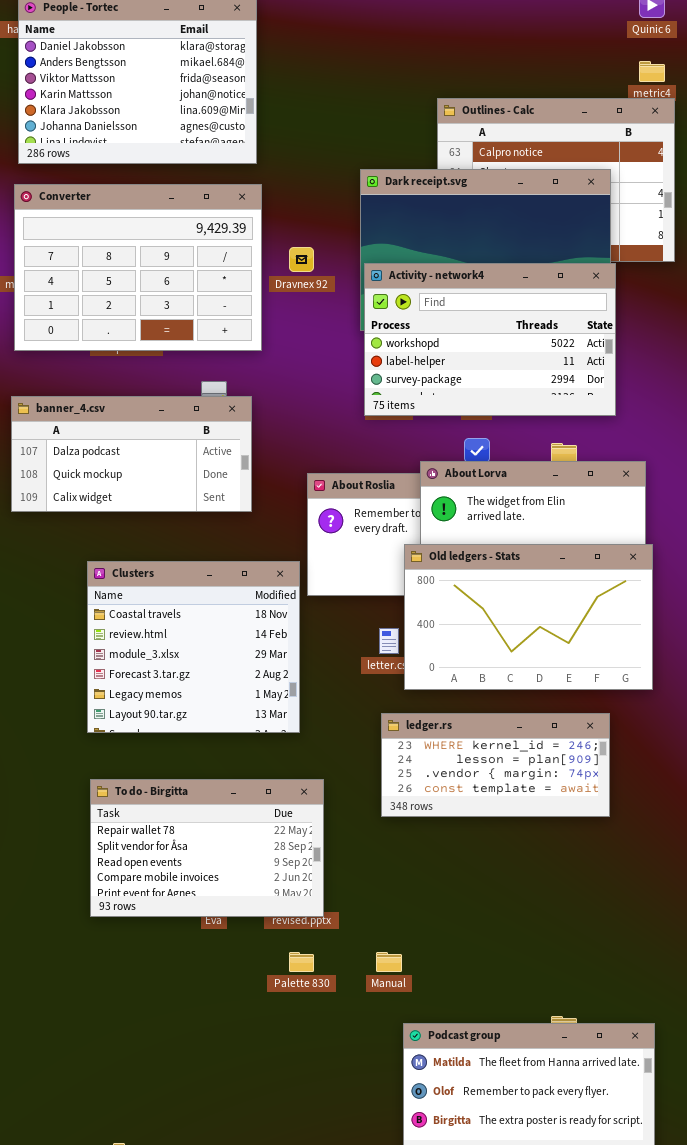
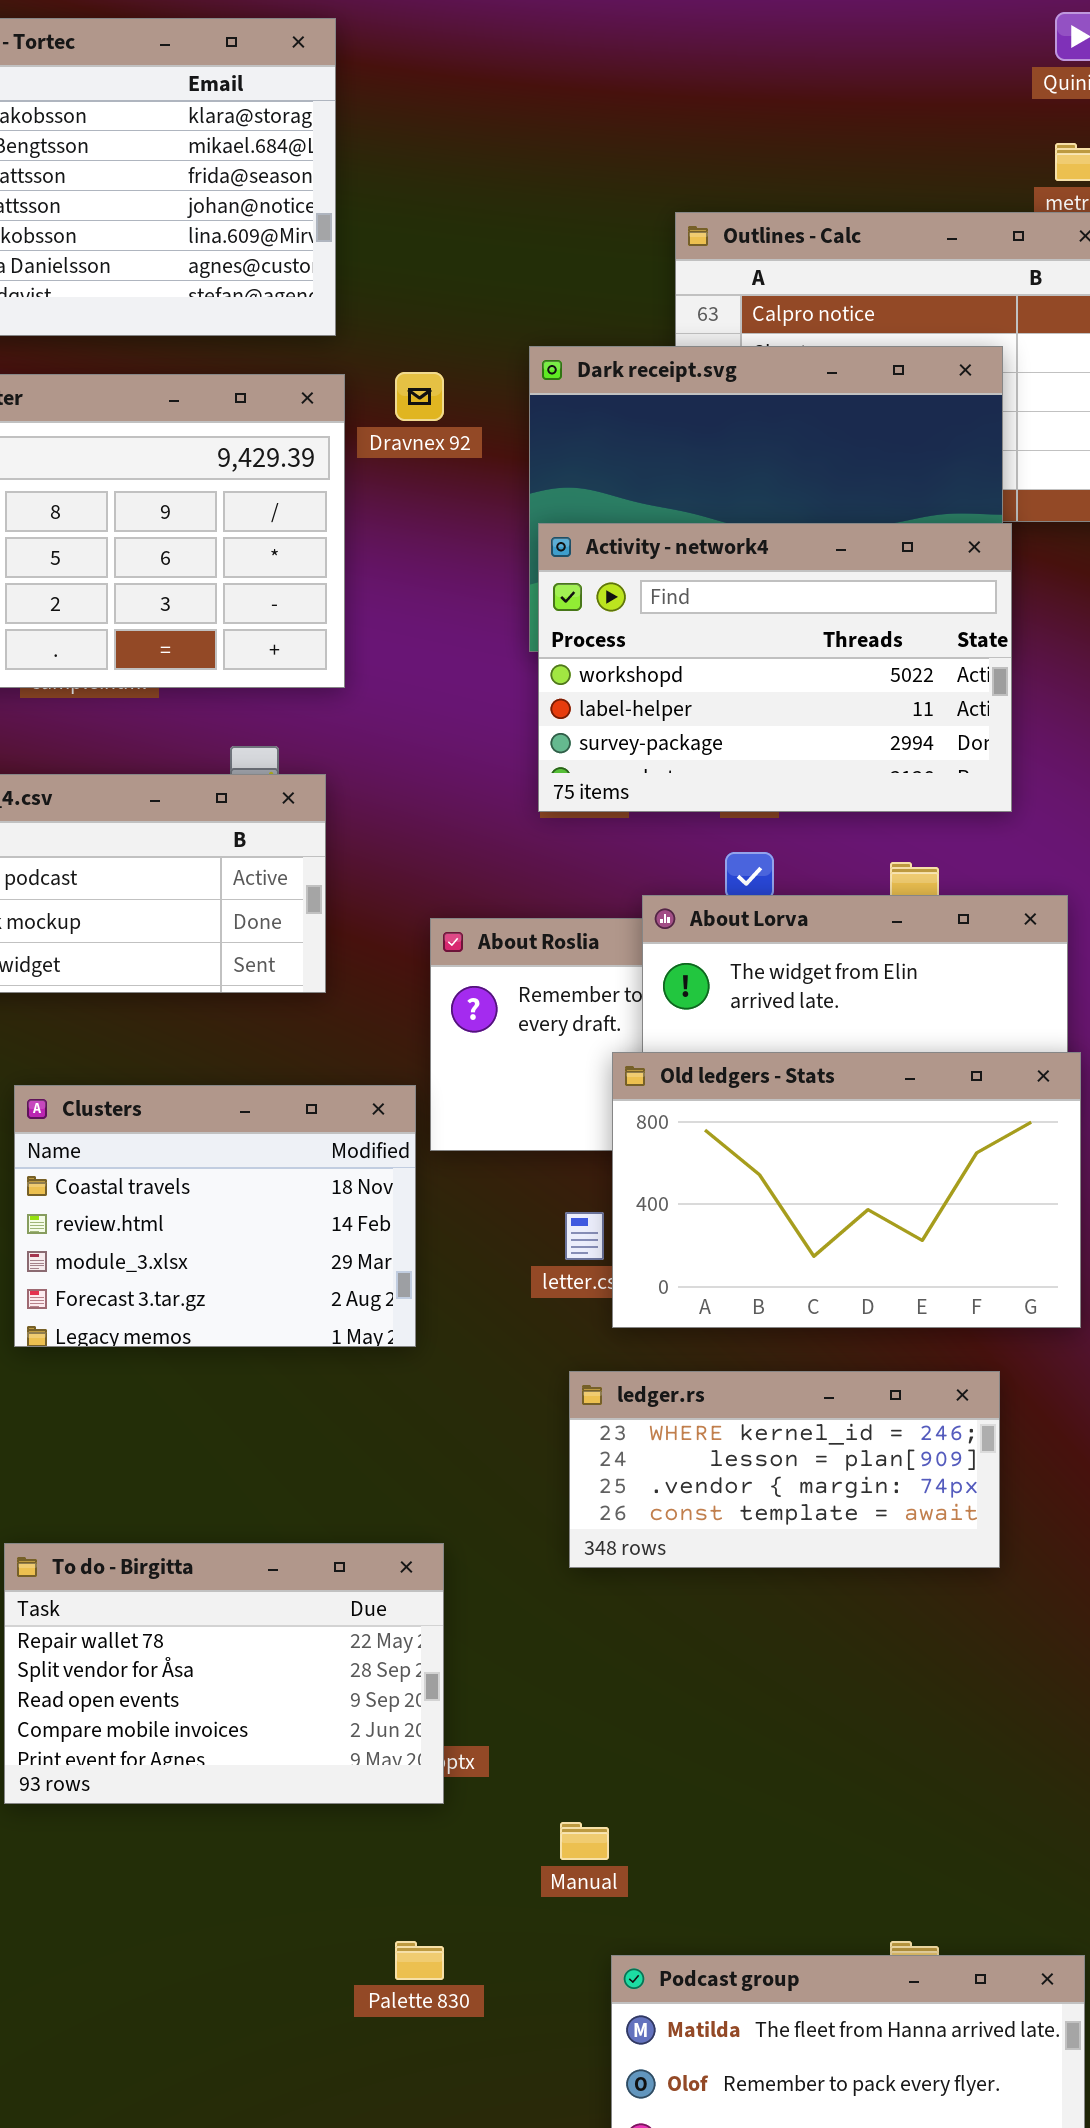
Dravnex 92: [289,247,314,272] -> [395,372,444,421], moved
Clusters: [87,561,300,733] -> [14,1085,416,1347], resized
To do - Birgitta: [90,779,324,917] -> [4,1543,444,1804], moved
Palette 830: [289,952,314,972] -> [395,1941,444,1980], moved

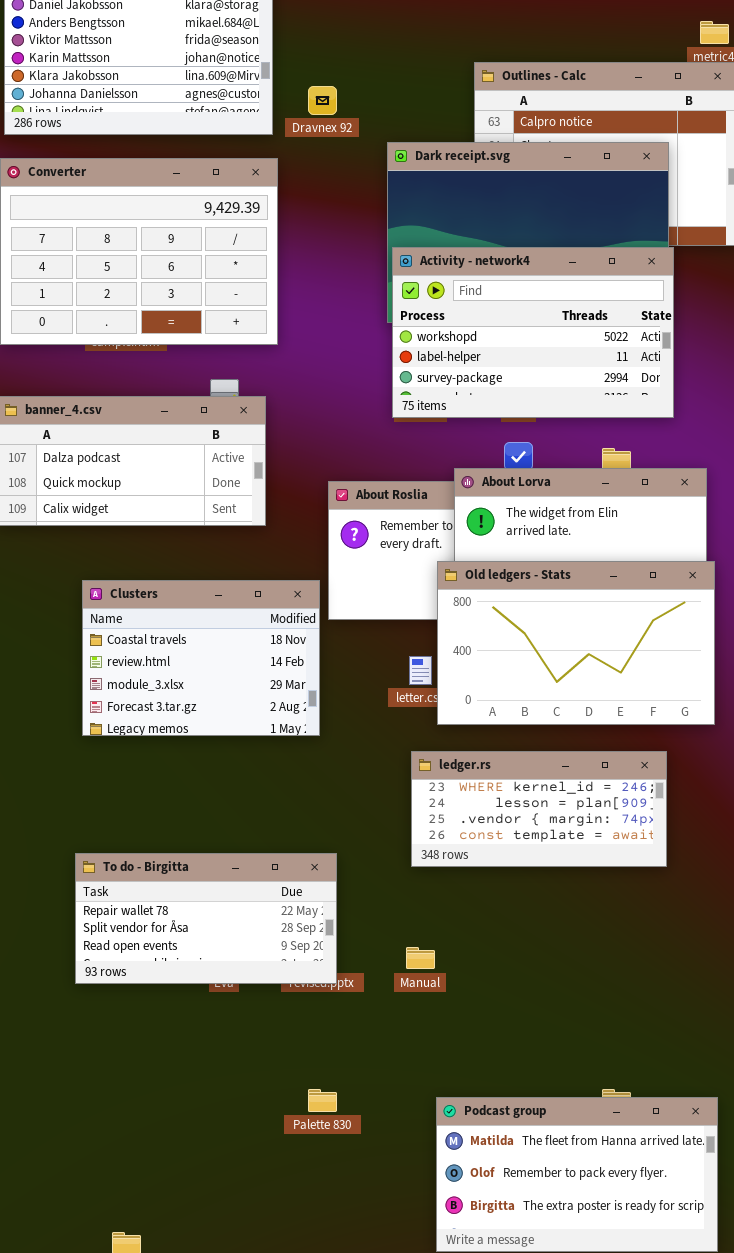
Dravnex 92: [395,372,444,421] -> [308,86,337,115], moved
To do - Birgitta: [4,1543,444,1804] -> [75,853,337,984], resized
Manual: [560,1822,609,1860] -> [406,947,435,969], moved

